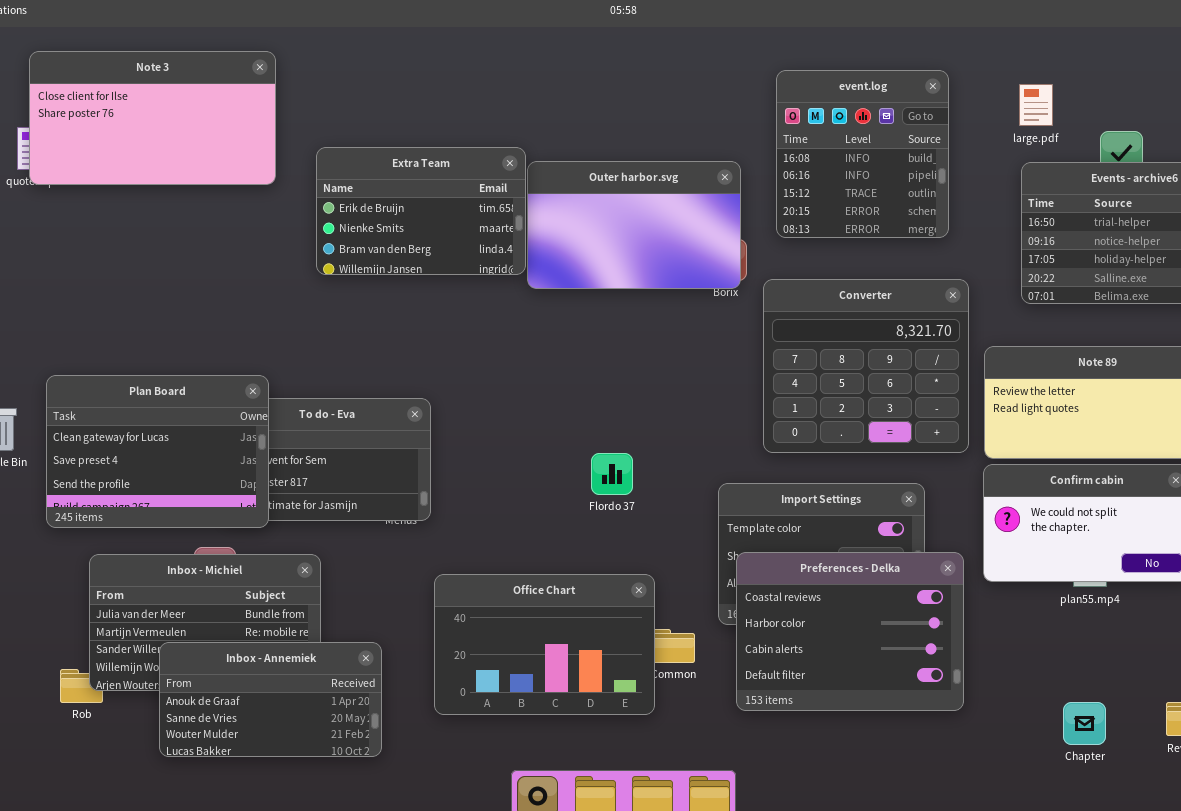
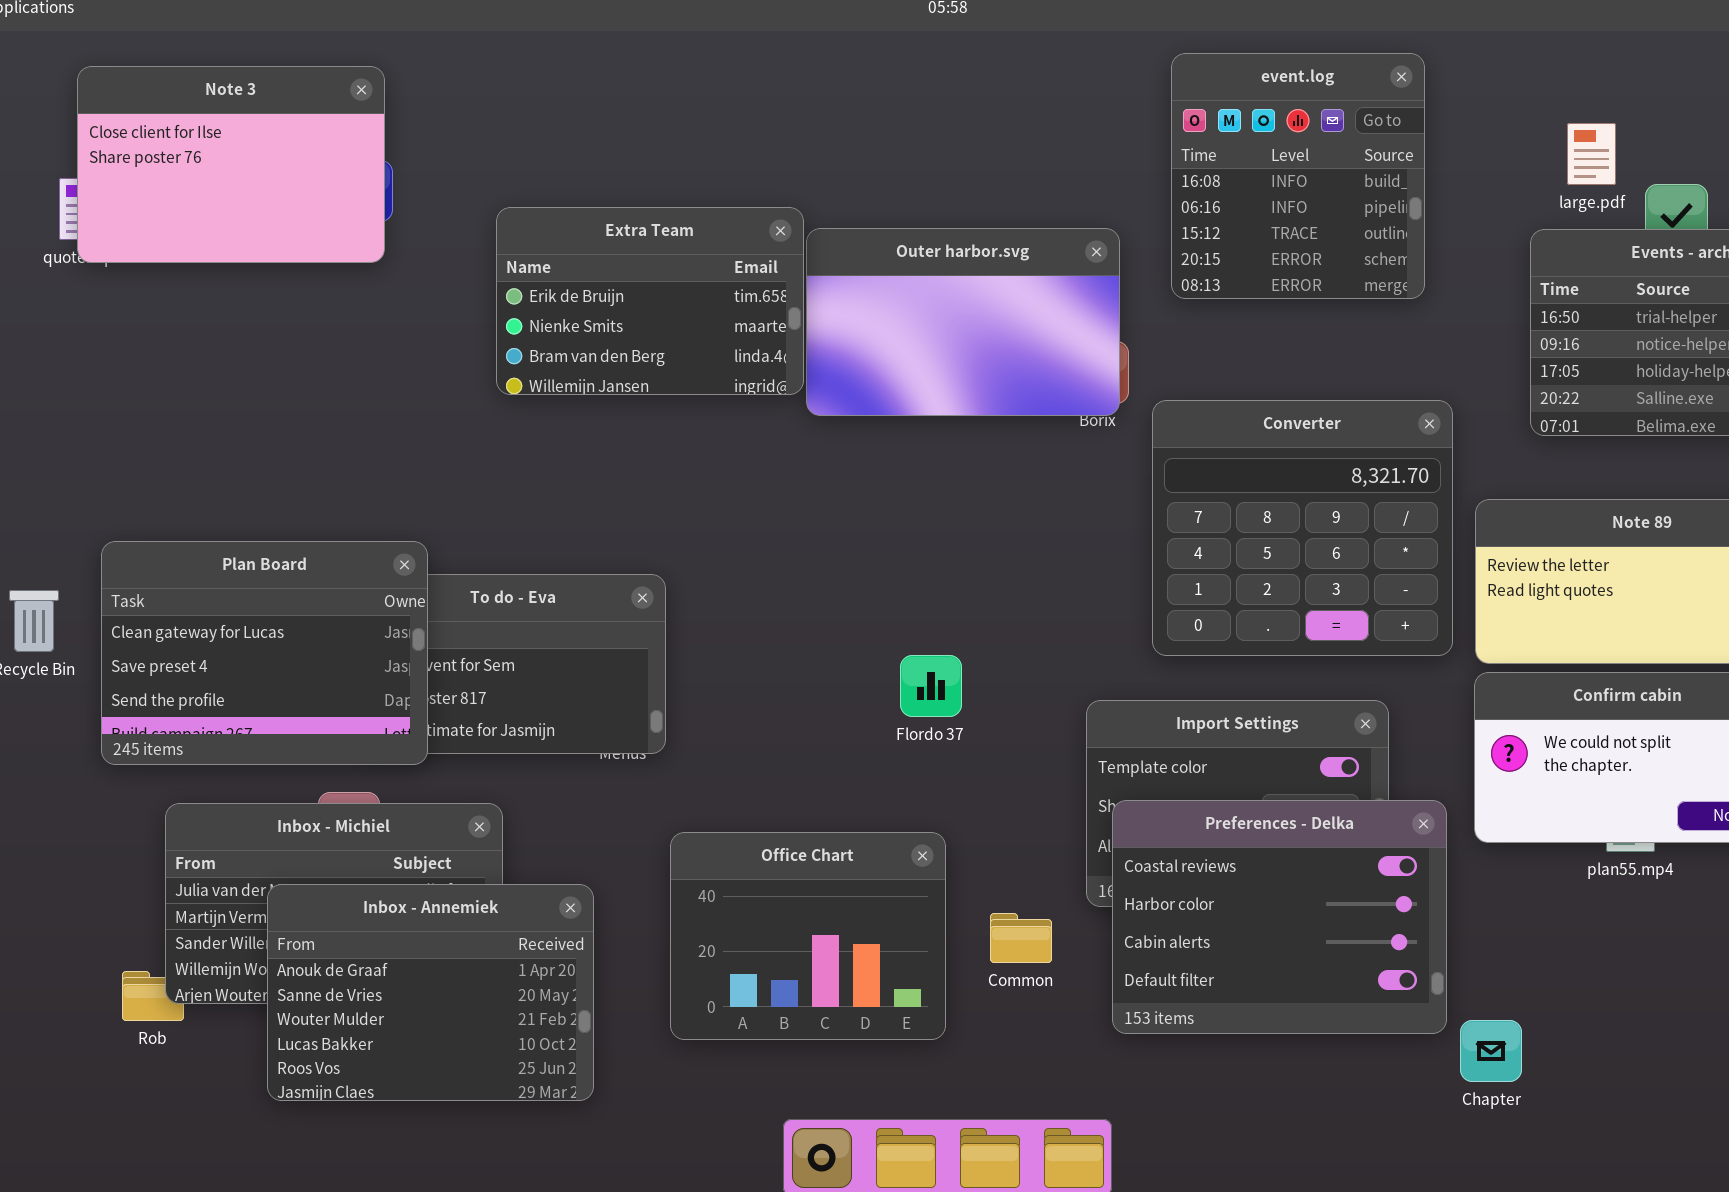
Note 3: [29,51,276,185] -> [77,66,385,263], resized
event.log: [776,70,949,238] -> [1171,53,1425,299], moved
large.pdf: [1019,84,1053,126] -> [1567,123,1616,185], moved
Office Chart: [434,574,655,715] -> [670,832,946,1040], resized
Inbox - Annemiek: [159,642,382,757] -> [267,884,594,1101], resized
Chapter: [1063,702,1106,745] -> [1460,1020,1522,1082], moved

